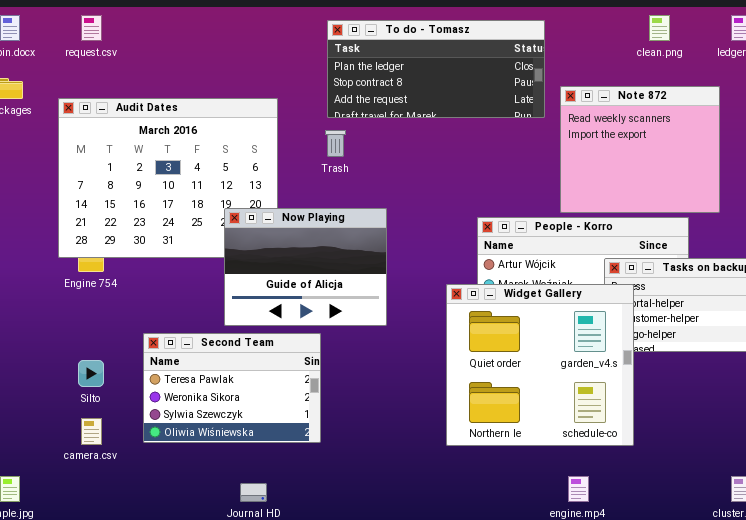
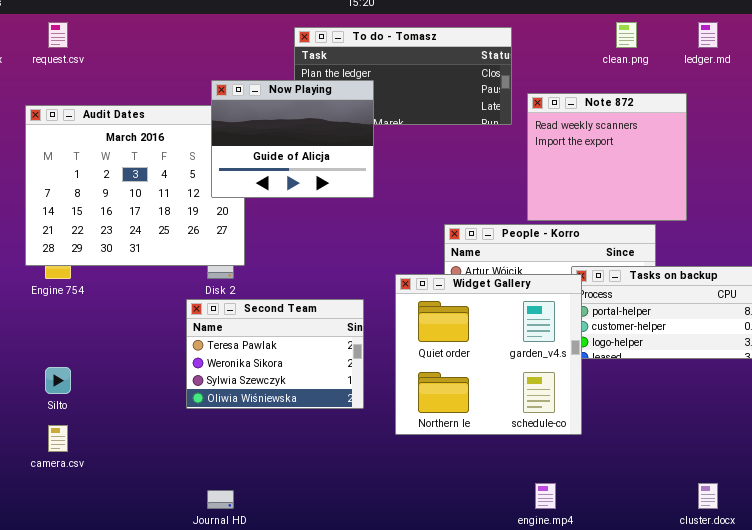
Now Playing: [224,208,387,326] -> [211,80,374,198], moved
Widget Gallery: [446,284,634,446] -> [395,274,582,435], moved
Second Team: [143,333,321,443] -> [186,299,364,409], moved

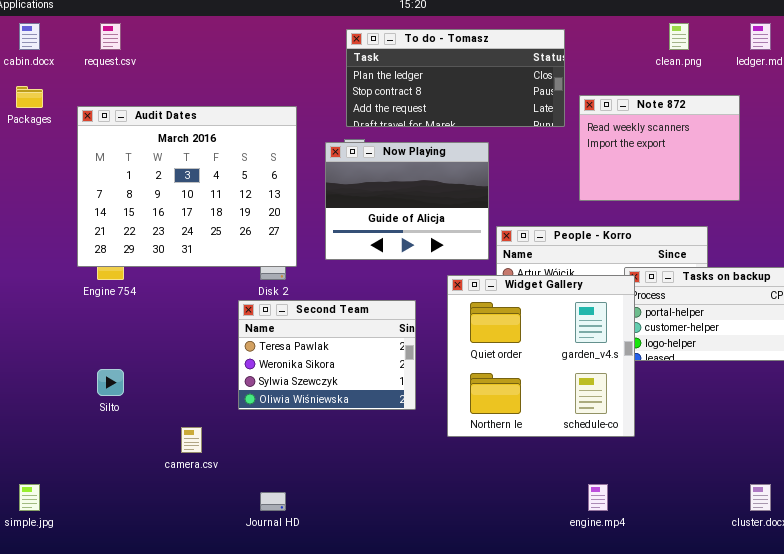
Now Playing: [211,80,374,198] -> [325,142,489,260], moved
Note 872: [527,93,687,221] -> [579,95,740,201], resized
camera.csv: [48,425,68,452] -> [181,427,202,453], moved

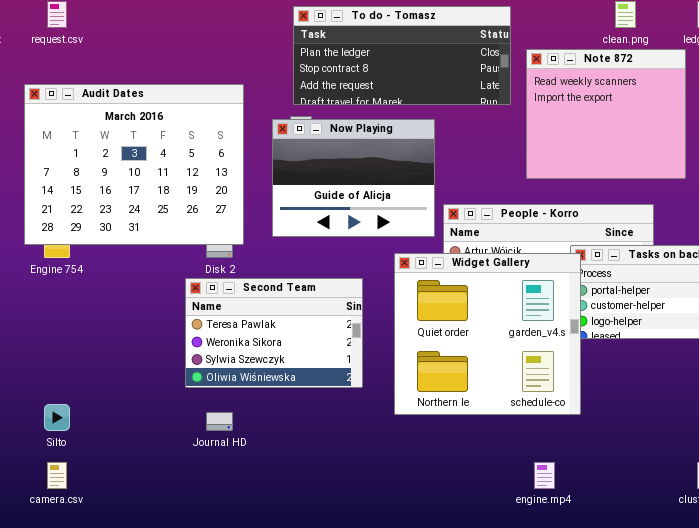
Note 872: [579,95,740,201] -> [526,49,686,179], resized
Silto: [97,369,124,396] -> [44,404,70,431], moved
camera.csv: [181,427,202,453] -> [47,462,67,489], moved
Journal HD: [260,492,286,511] -> [206,412,233,431], moved

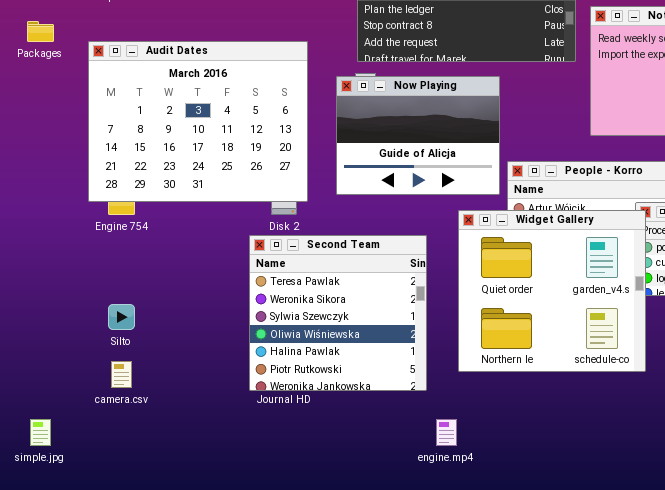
Second Team: [185,278,363,388] -> [249,235,427,391], resized
Silto: [44,404,70,431] -> [108,304,135,330], moved
camera.csv: [47,462,67,489] -> [111,361,132,388], moved
engine.mp4: [534,462,555,489] -> [436,419,457,446], moved

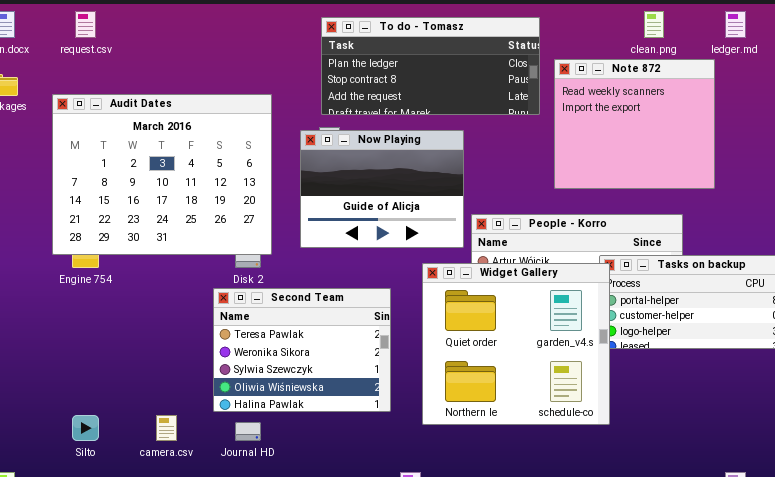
Second Team: [249,235,427,391] -> [213,288,391,412], resized
Silto: [108,304,135,330] -> [72,415,99,441], moved
camera.csv: [111,361,132,388] -> [156,415,177,441], moved

